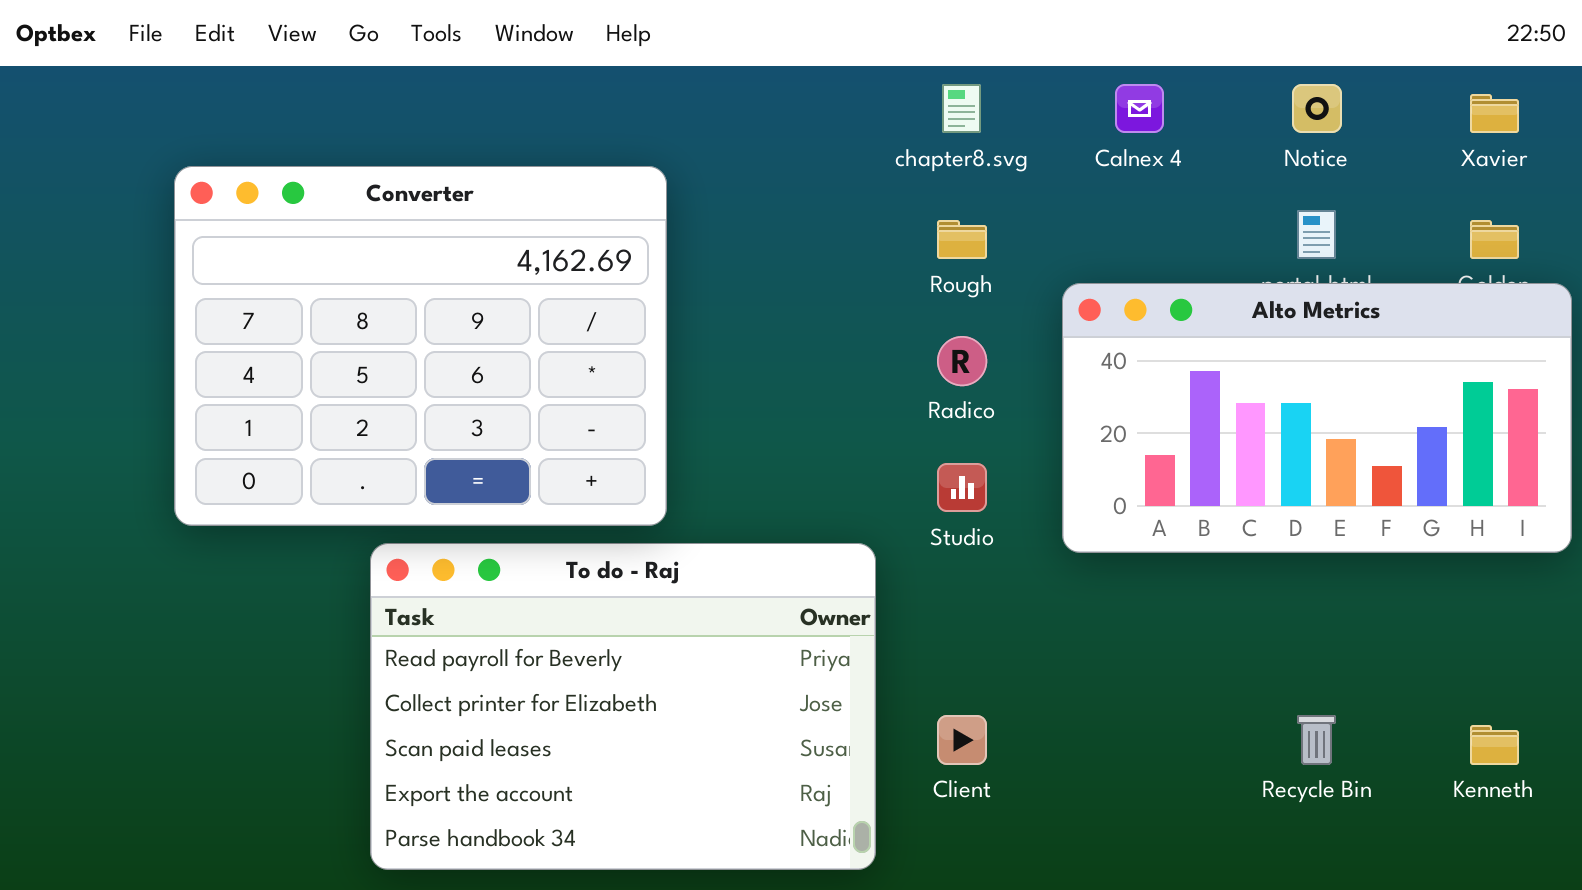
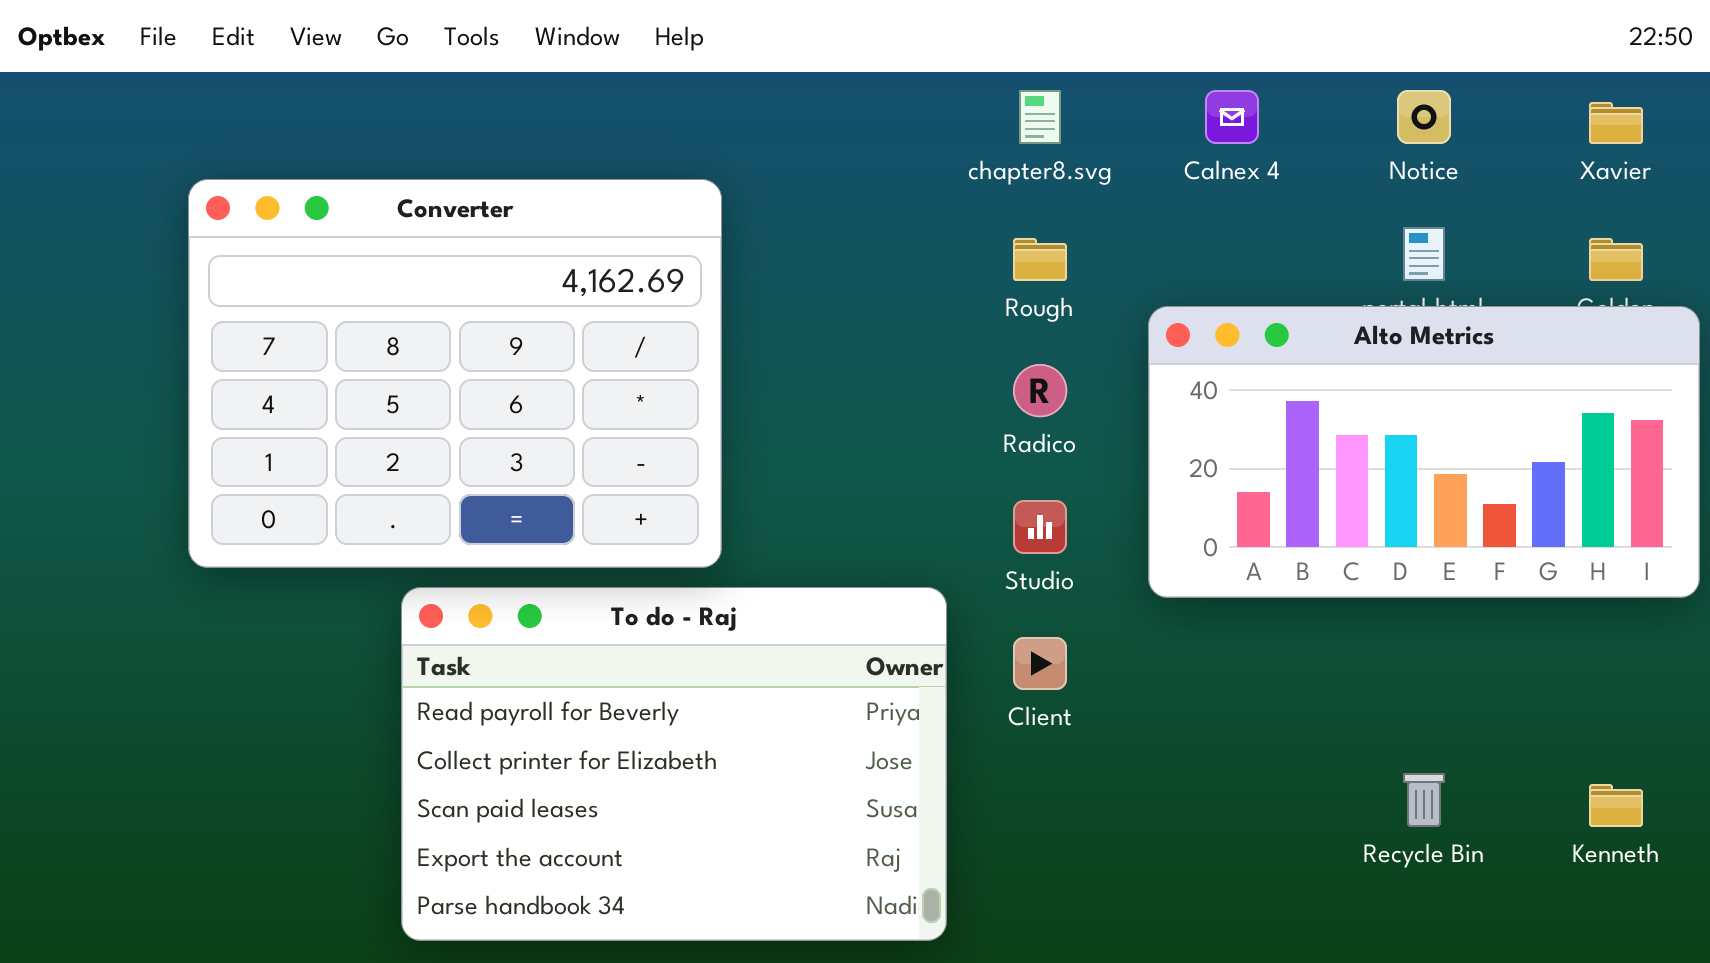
Client: [937,715,987,765] -> [1013,637,1067,690], moved

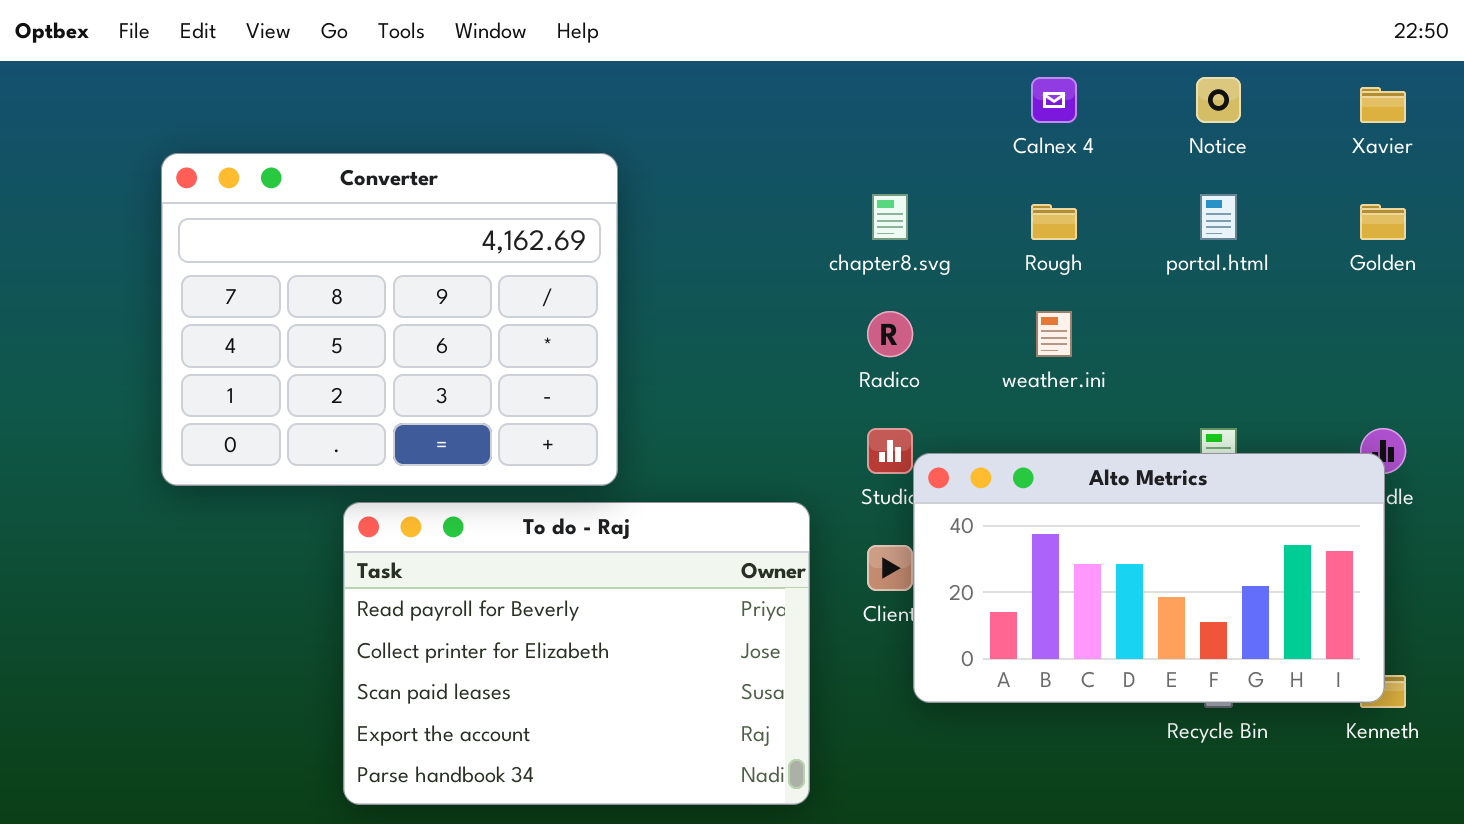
chapter8.svg: [1019,90,1061,144] -> [872,194,908,240], moved
Rough: [1013,238,1067,281] -> [1031,204,1077,240], moved
Alto Metrics: [1148,306,1700,598] -> [913,453,1385,703], moved

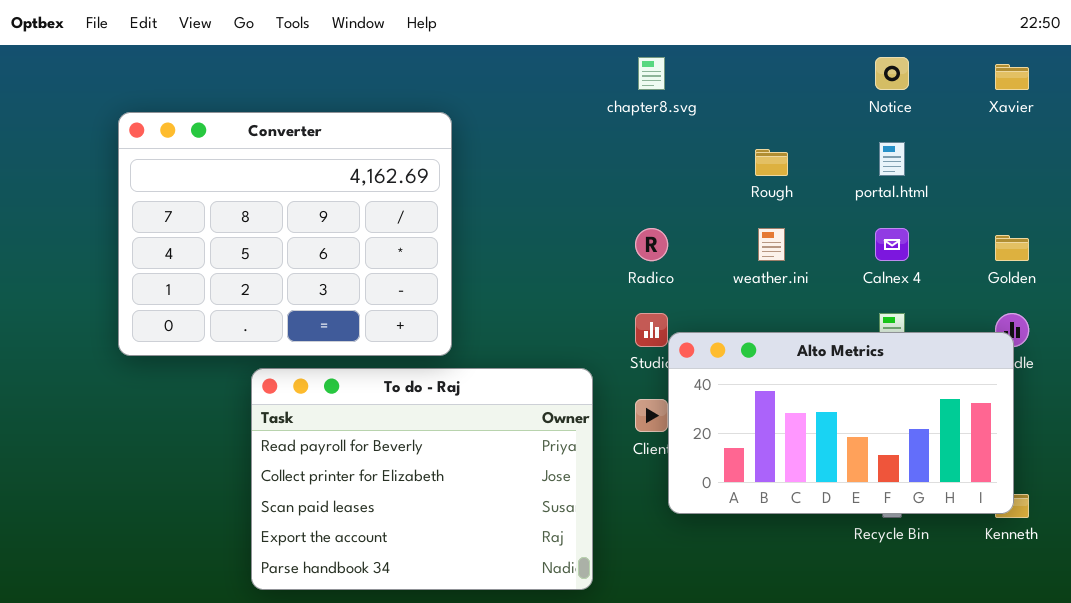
Calnex 4: [1031,77,1077,123] -> [875,228,909,261], moved
chapter8.svg: [872,194,908,240] -> [638,57,665,90], moved
Golden: [1360,204,1406,240] -> [995,235,1029,261], moved

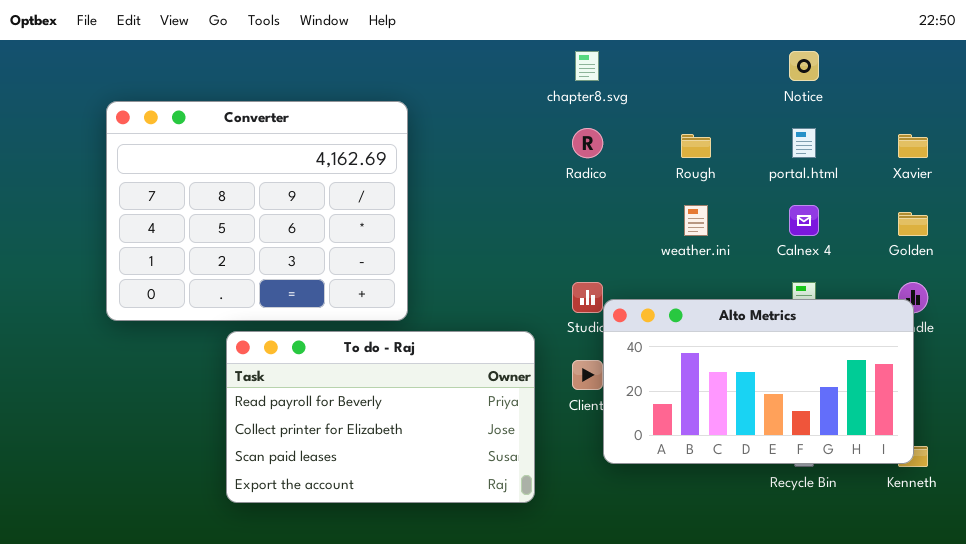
Xavier: [995,64,1029,90] -> [898,134,928,158], moved
Radico: [635,228,668,261] -> [572,128,603,158], moved
To do - Raj: [251,368,593,590] -> [226,331,535,503], resized

